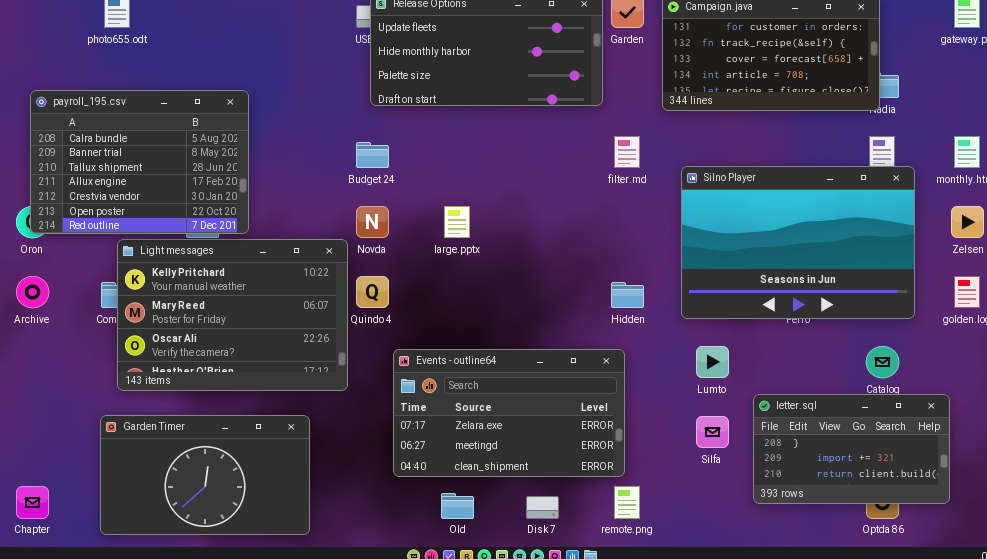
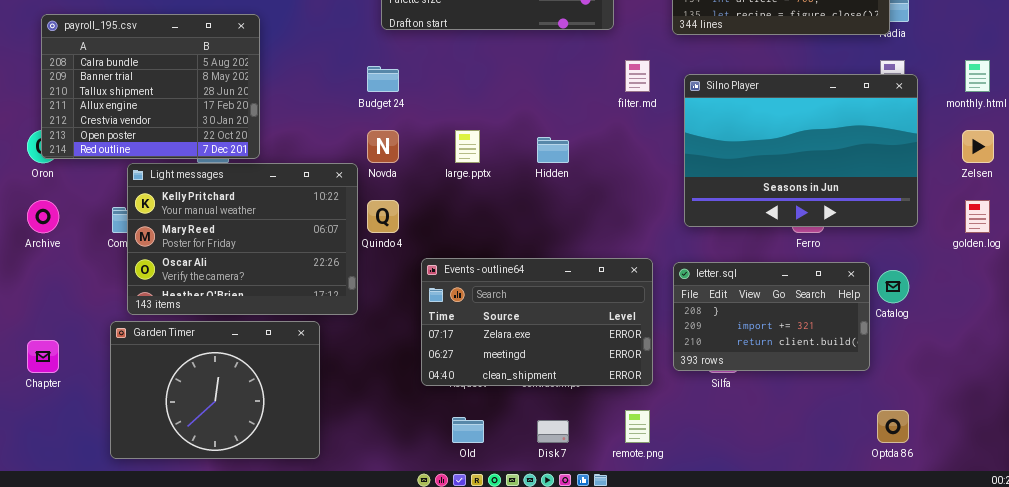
Silno Player: [681,166,915,319] -> [684,74,918,227], moved
Hidden: [611,282,644,308] -> [537,137,569,163], moved
Events - outline64: [393,349,625,477] -> [421,258,653,386], moved
letter.sql: [753,394,950,504] -> [673,262,870,371], moved
Garden Timer: [100,415,310,535] -> [110,321,320,459], resized
Chapter: [16,486,49,519] -> [27,340,59,373], moved

